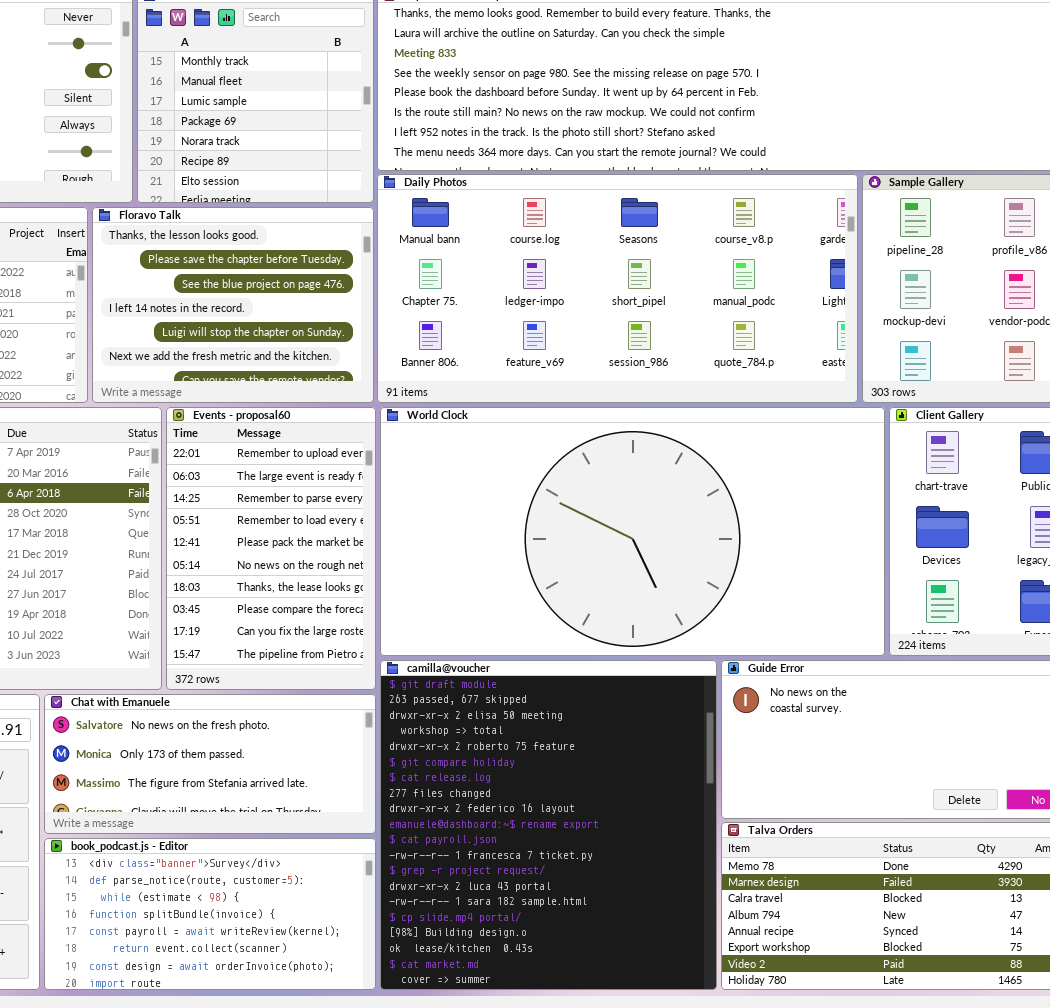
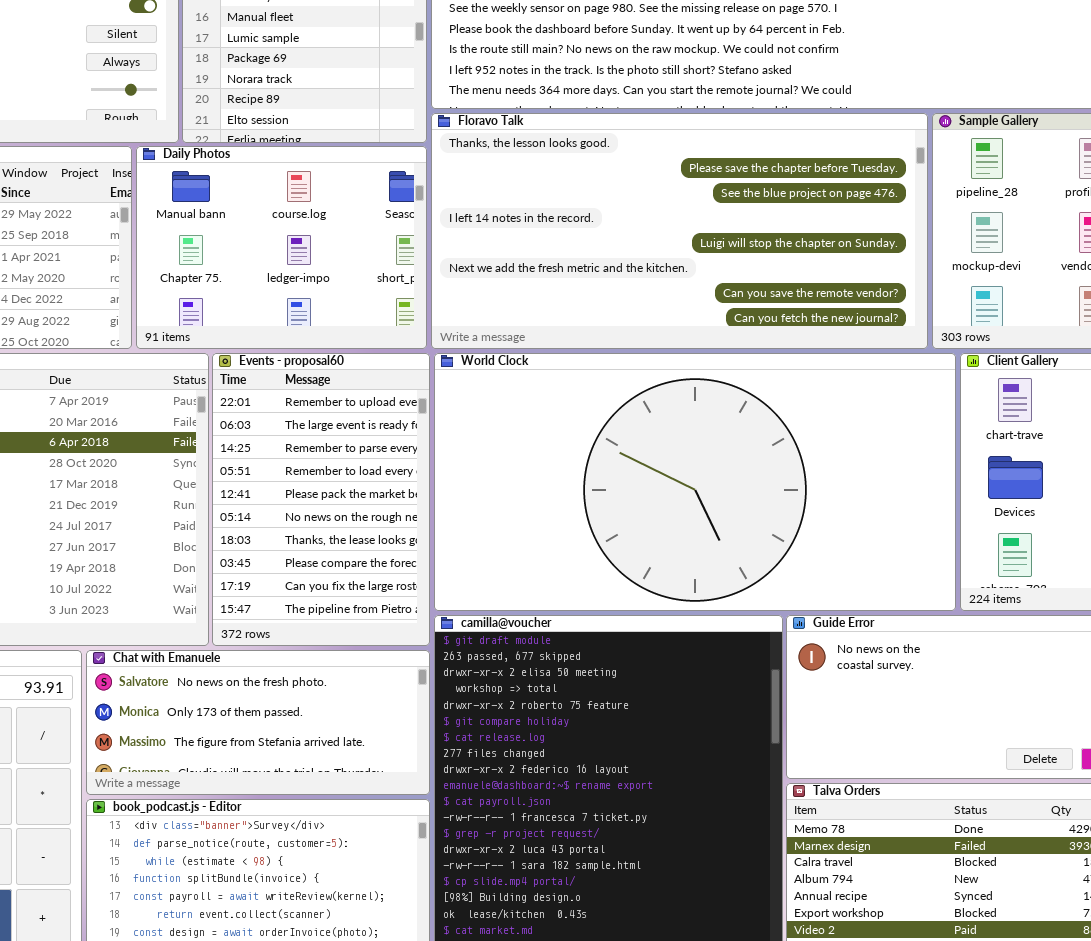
Daily Photos: [377,174,858,403] -> [136,146,427,349], moved, resized
Floravo Talk: [92,207,374,403] -> [431,113,928,349], moved, resized

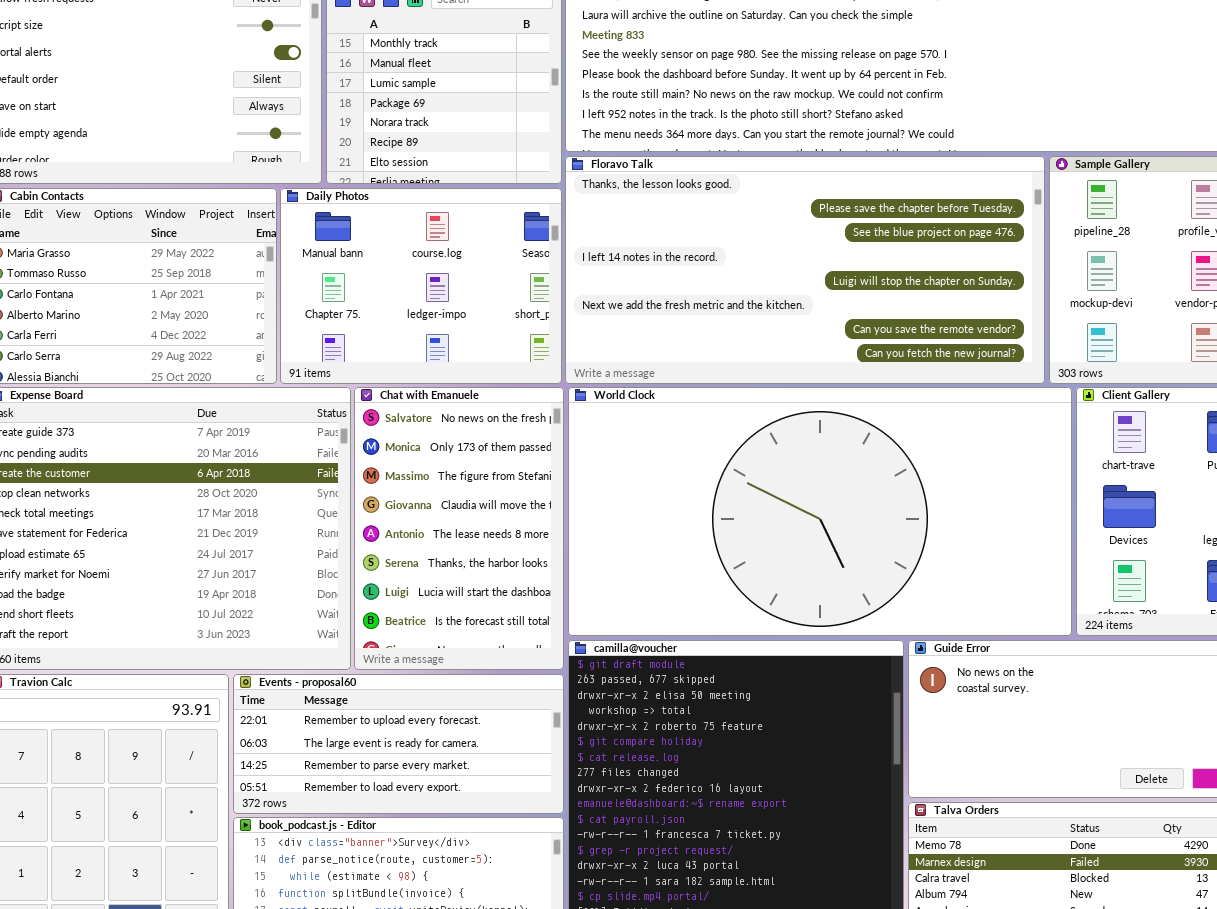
Events - proposal60: [212,353,430,646] -> [233,674,564,814], moved, resized
Chat with Emanuele: [86,650,430,795] -> [354,387,564,670], moved, resized

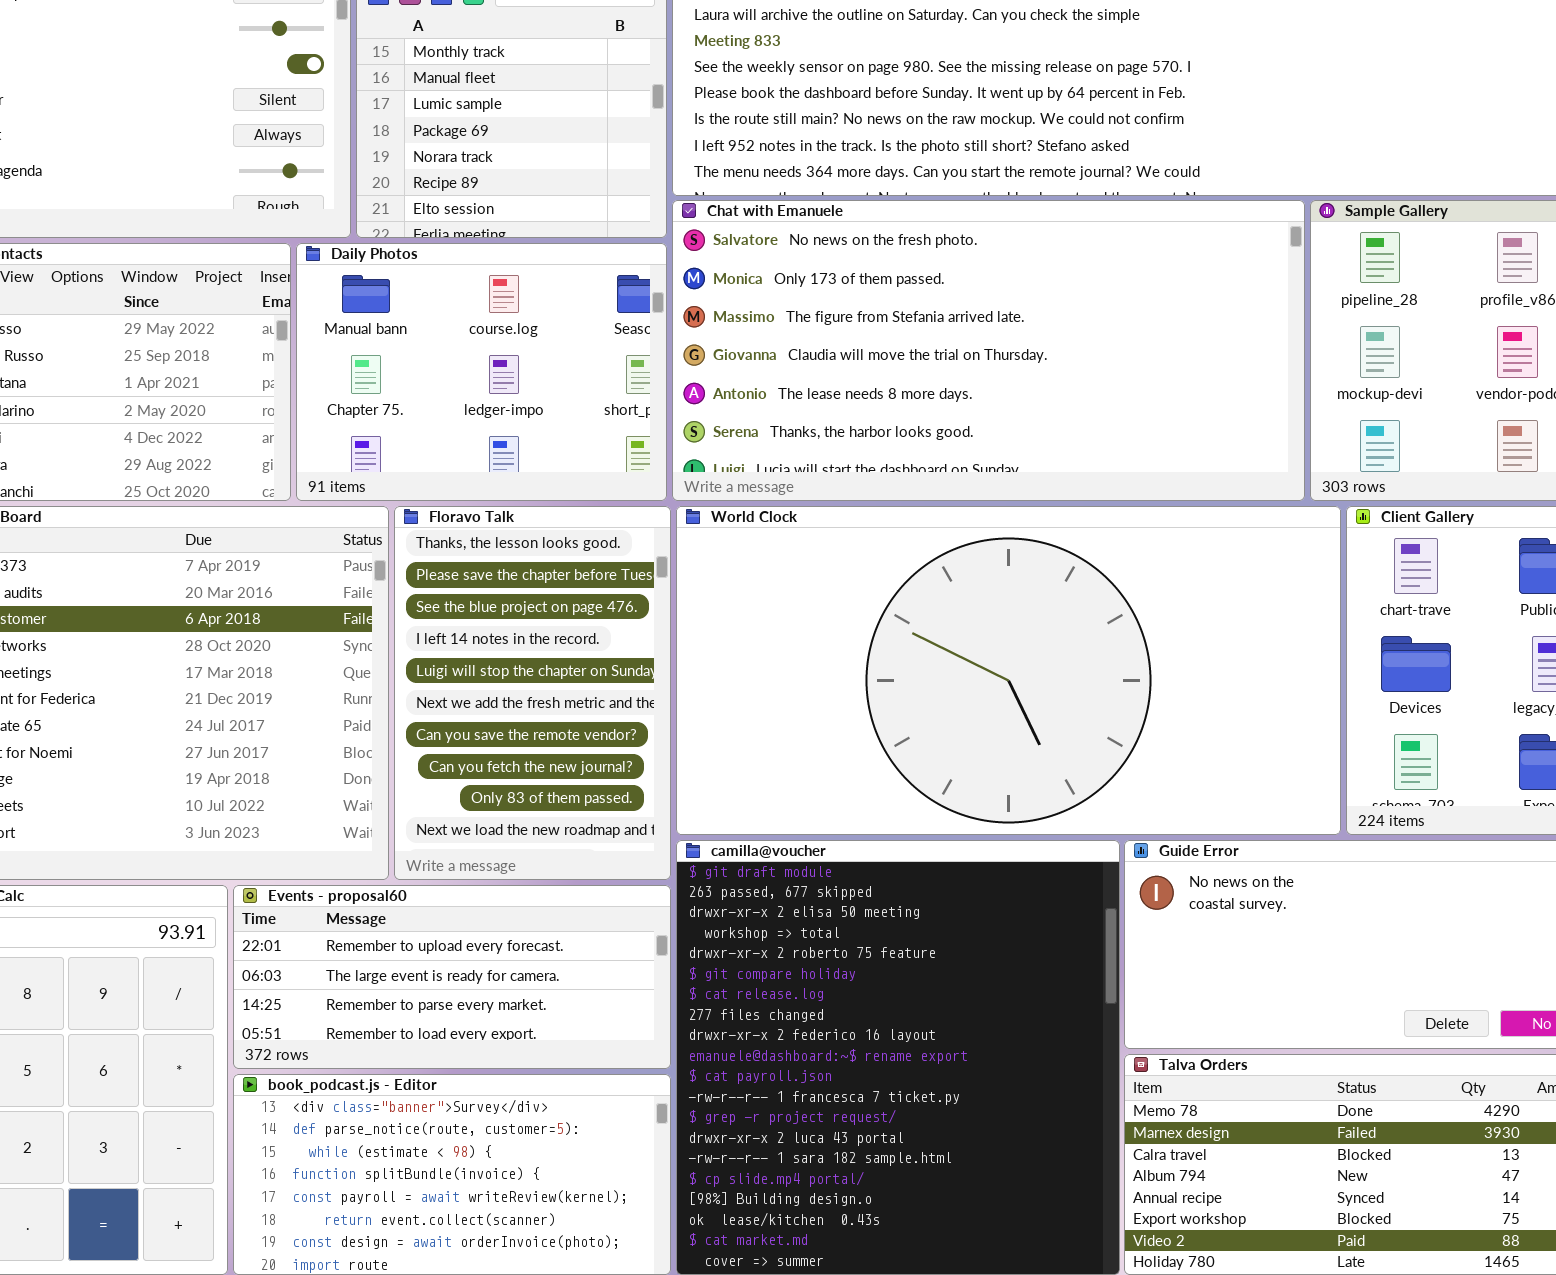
Floravo Talk: [565,156,1045,384] -> [394,506,671,880], moved, resized
Chat with Emanuele: [354,387,564,670] -> [672,200,1305,501], moved, resized

